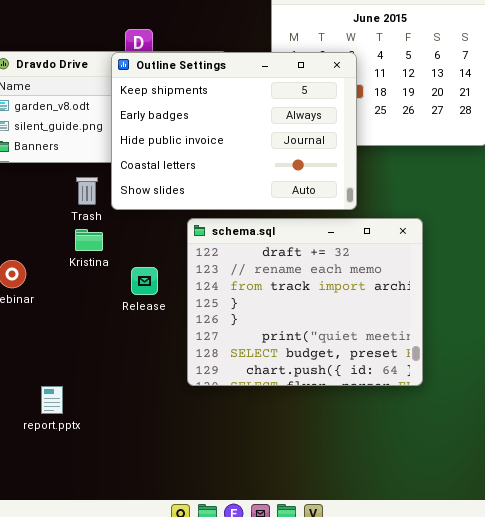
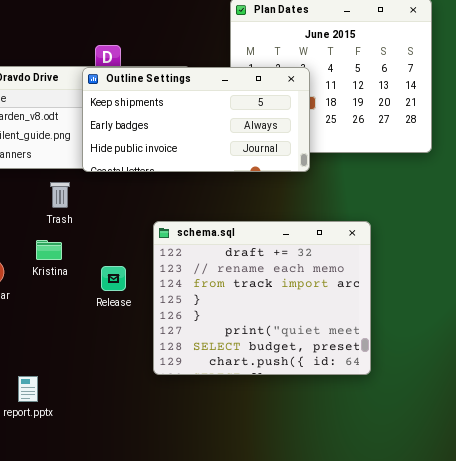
Outline Settings: [111,52,357,210] -> [82,67,310,172], resized
Kristina: [75,229,103,251] -> [36,240,62,260], moved

